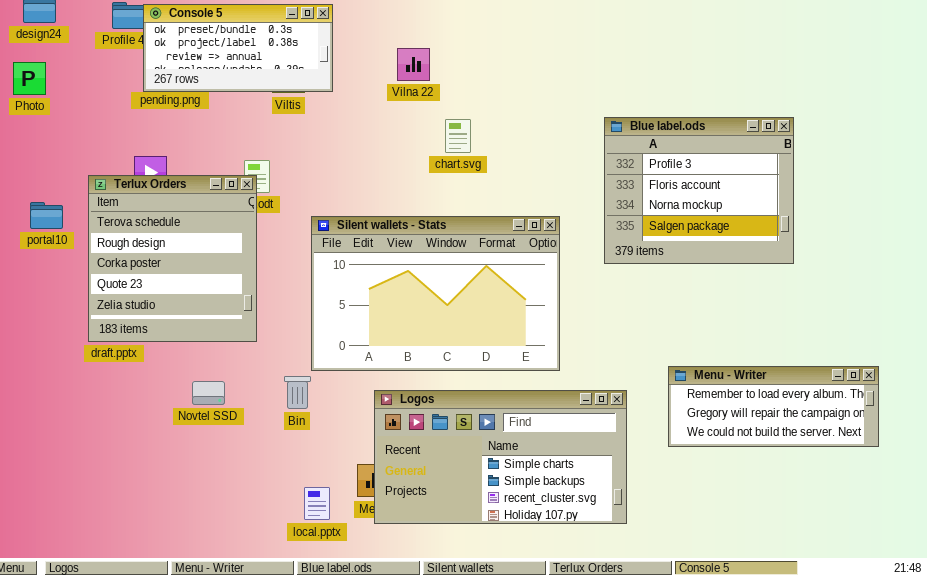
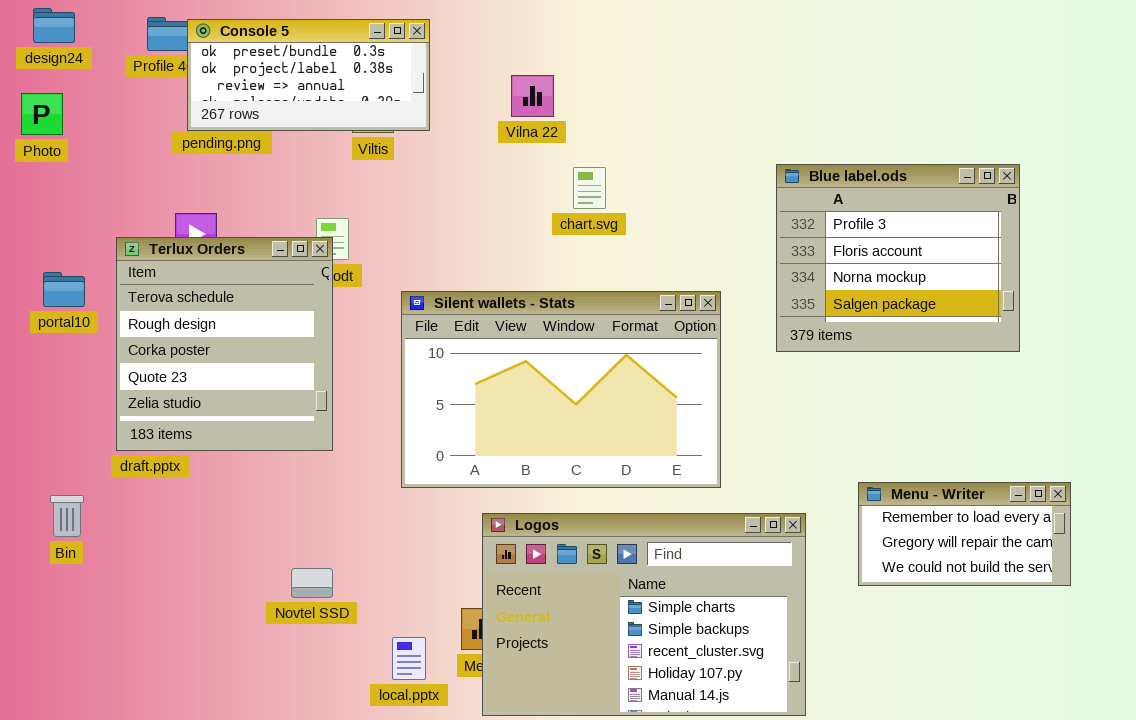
Menu - Writer: [668,366,879,447] -> [858,482,1071,586], resized
Bin: [284,376,311,409] -> [50,495,84,537], moved
Novtel SSD: [192,381,225,405] -> [291,568,333,598], moved
Logos: [374,390,627,524] -> [482,513,806,716], resized

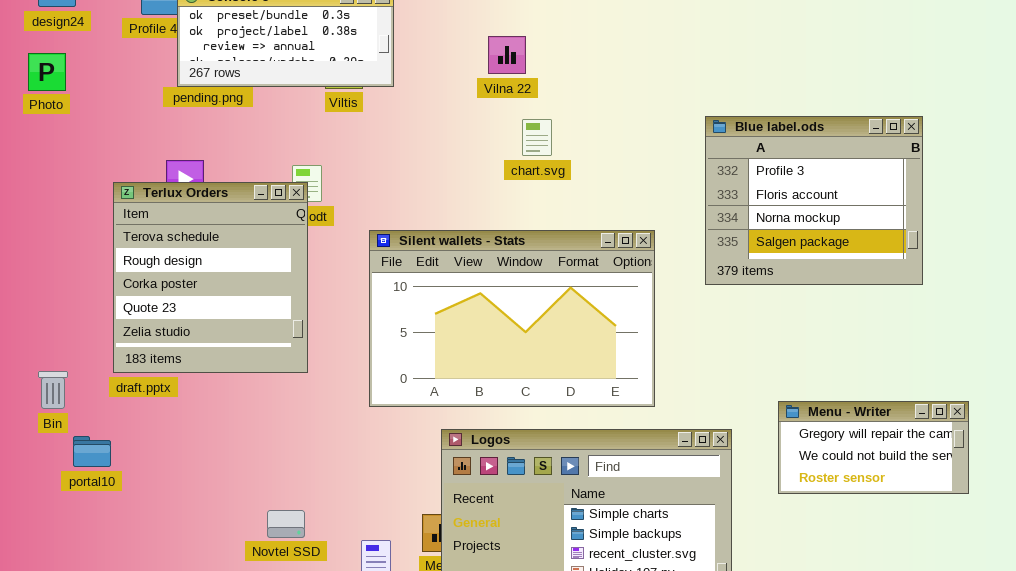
Vilna 22: [511,75,554,117] -> [488,36,526,74], moved
portal10: [43,272,85,307] -> [73,436,111,467], moved
Menu - Writer: [858,482,1071,586] -> [778,401,969,494], scrolled down 1 row
Bin: [50,495,84,537] -> [38,371,68,409], moved
Novtel SSD: [291,568,333,598] -> [267,510,305,538], moved

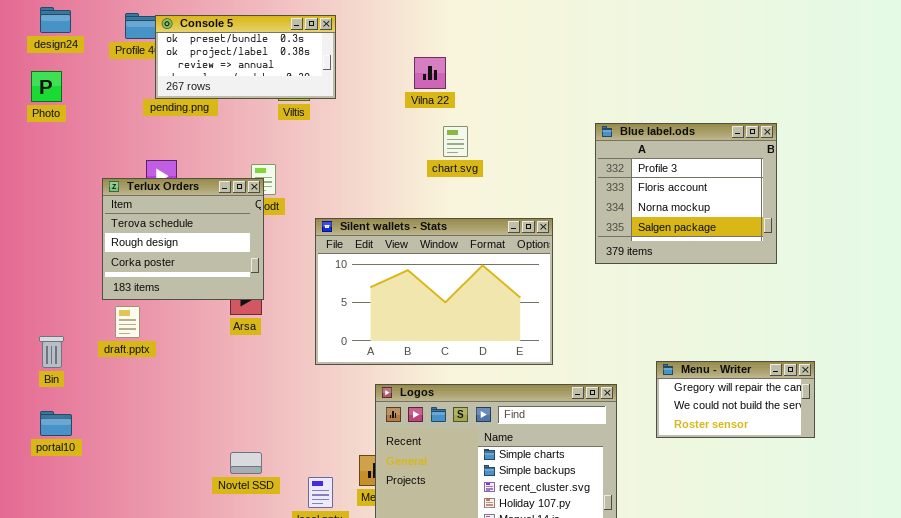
Terlux Orders: [113,182,308,373] -> [102,178,264,300], resized
portal10: [73,436,111,467] -> [40,411,72,436], moved

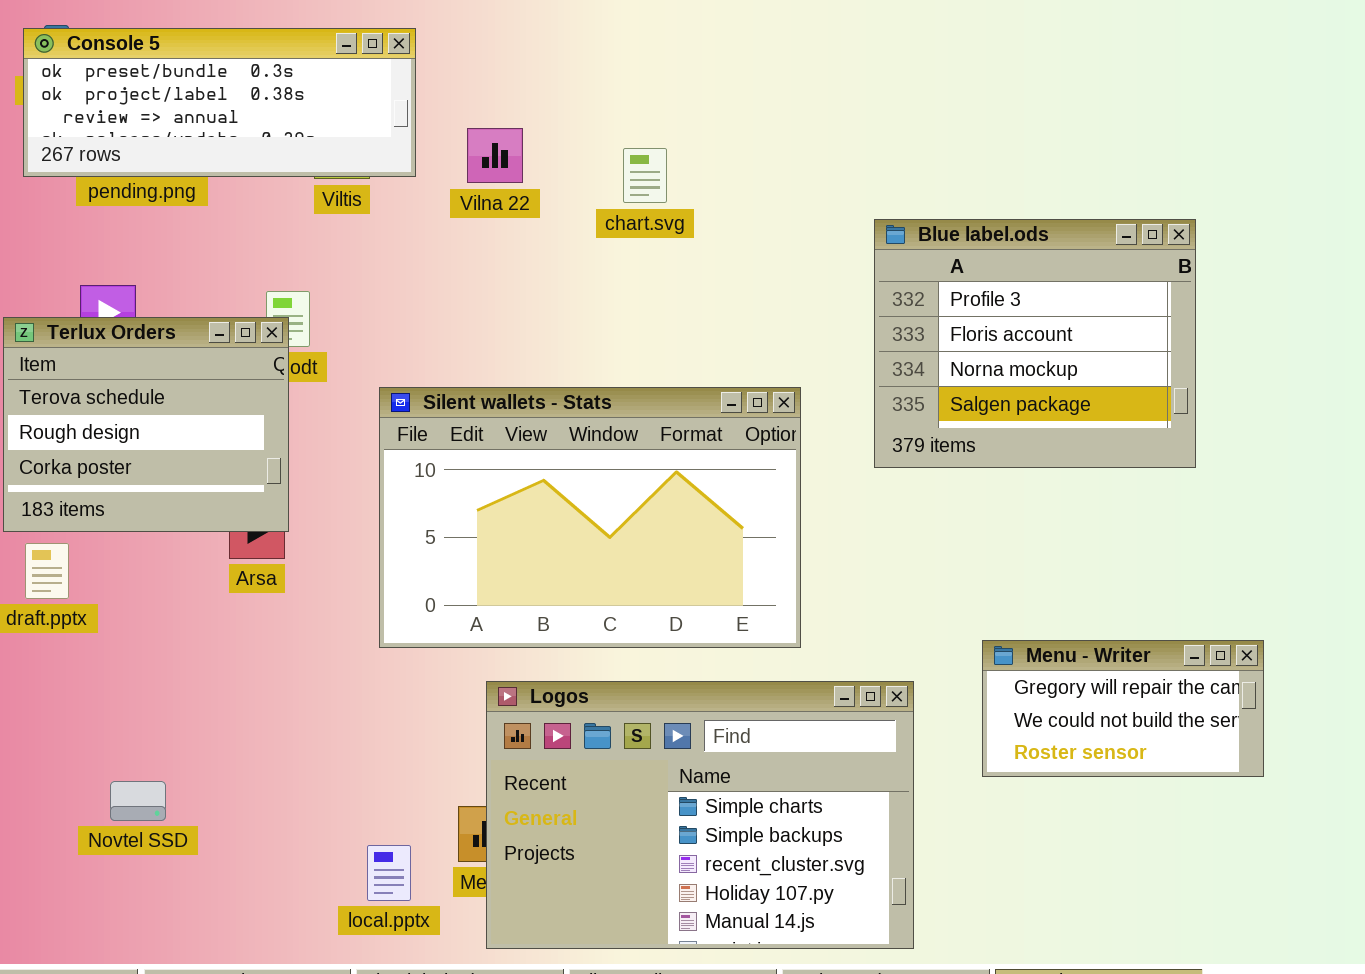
Console 5: [155,15,336,99] -> [23,28,416,177], resized
Vilna 22: [414,57,446,89] -> [467,128,523,183], moved
chart.svg: [443,126,468,157] -> [623,148,667,203], moved
Novtel SSD: [230,452,262,474] -> [110,781,166,821], moved

